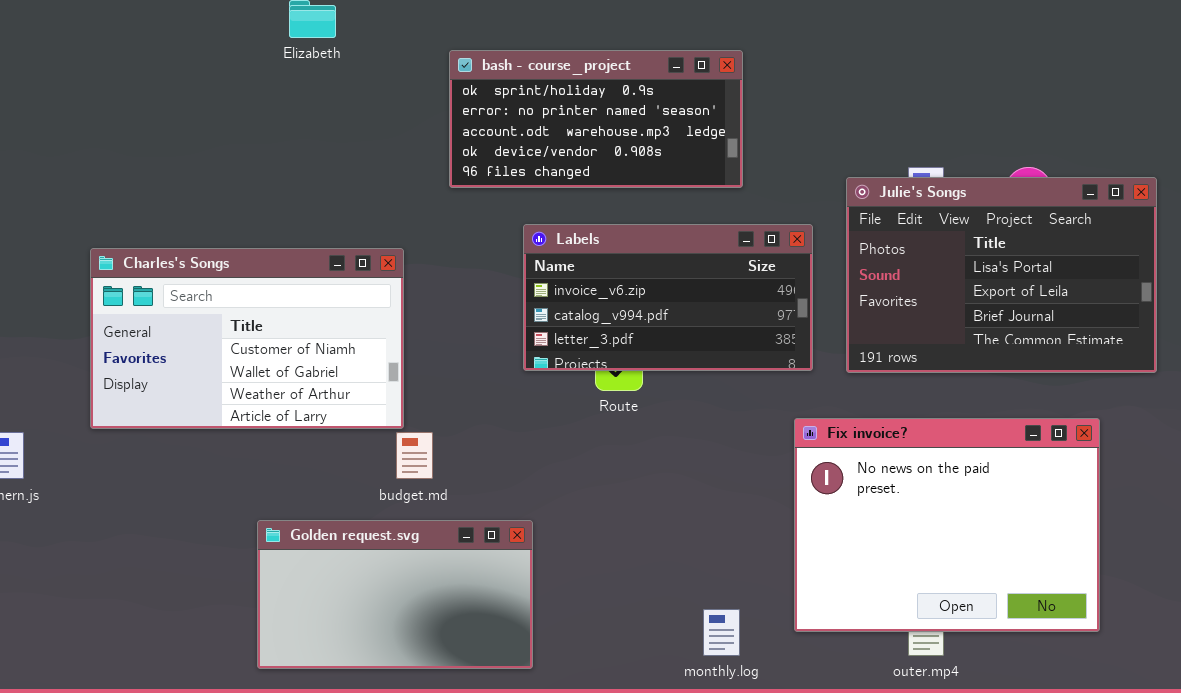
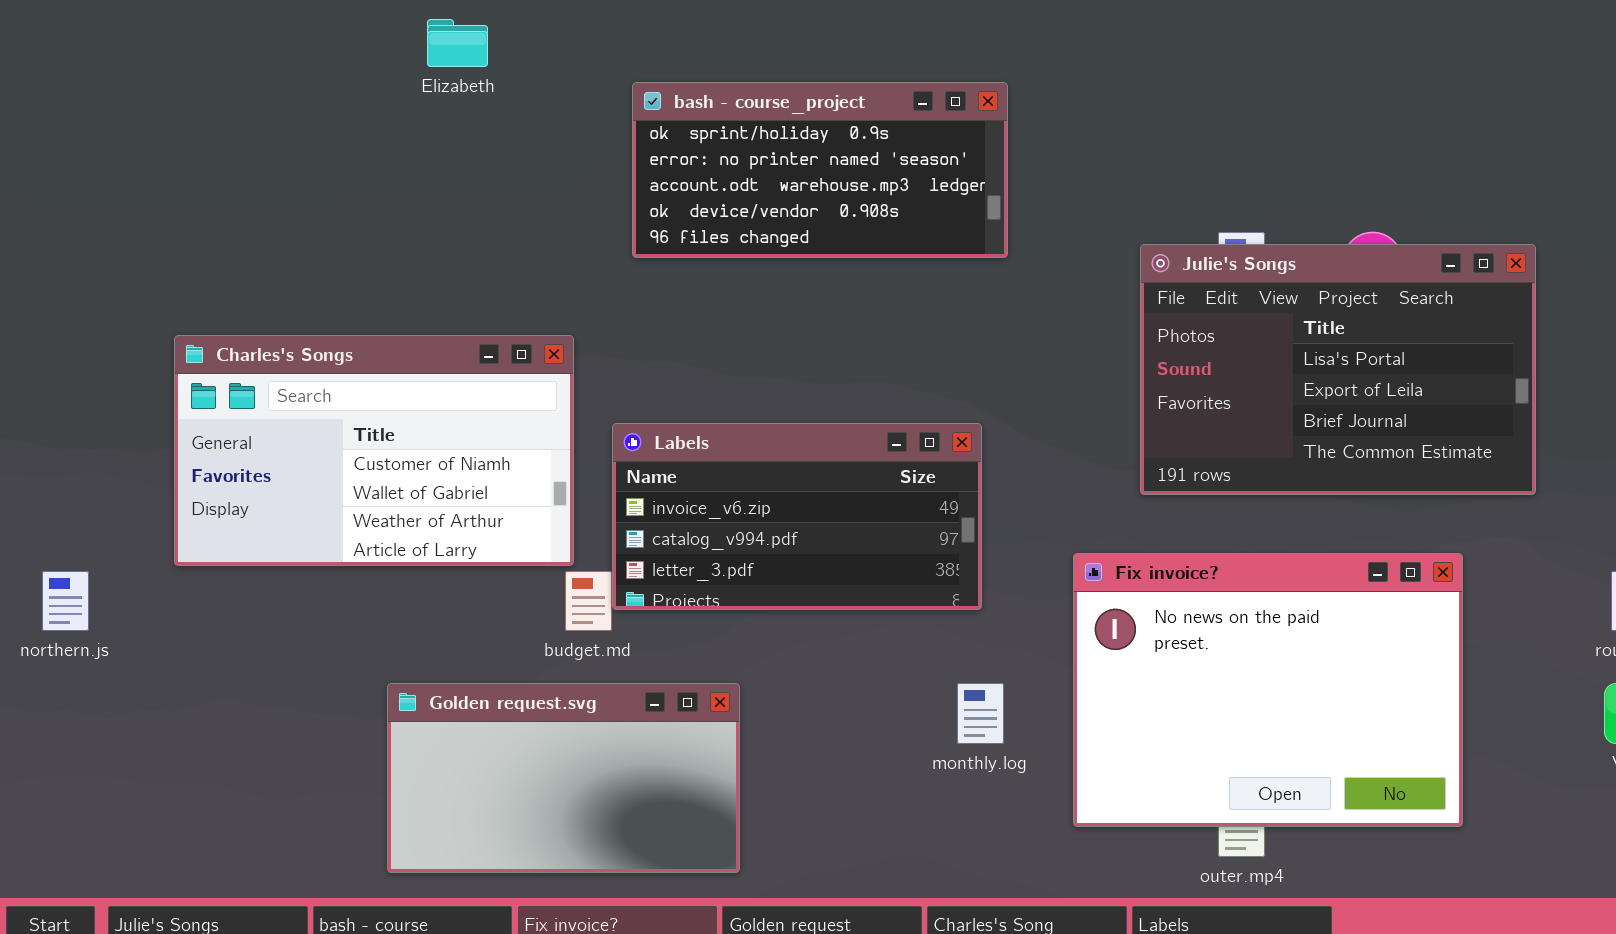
Labels: [523,224,813,371] -> [612,423,982,610], moved
monthly.log: [703,609,740,656] -> [957,683,1004,744], moved

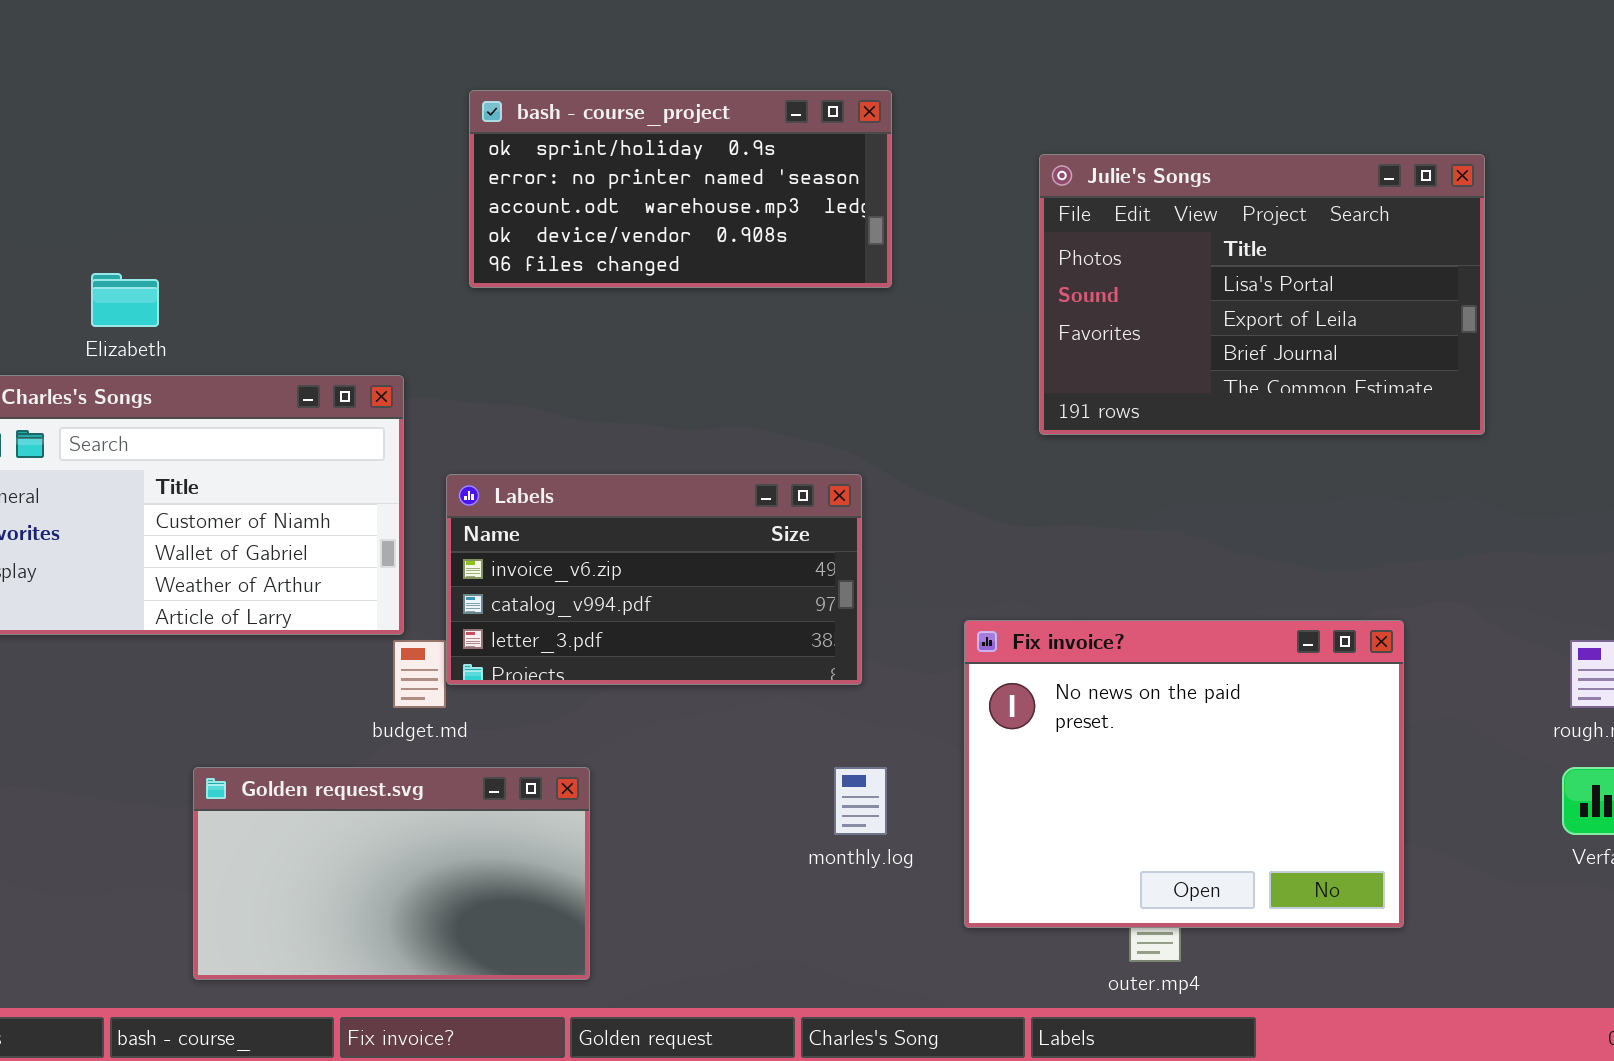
Elizabeth: [427,19,488,67] -> [91,273,159,327], moved
Julie's Songs: [1140,244,1536,495] -> [1039,154,1485,435], moved

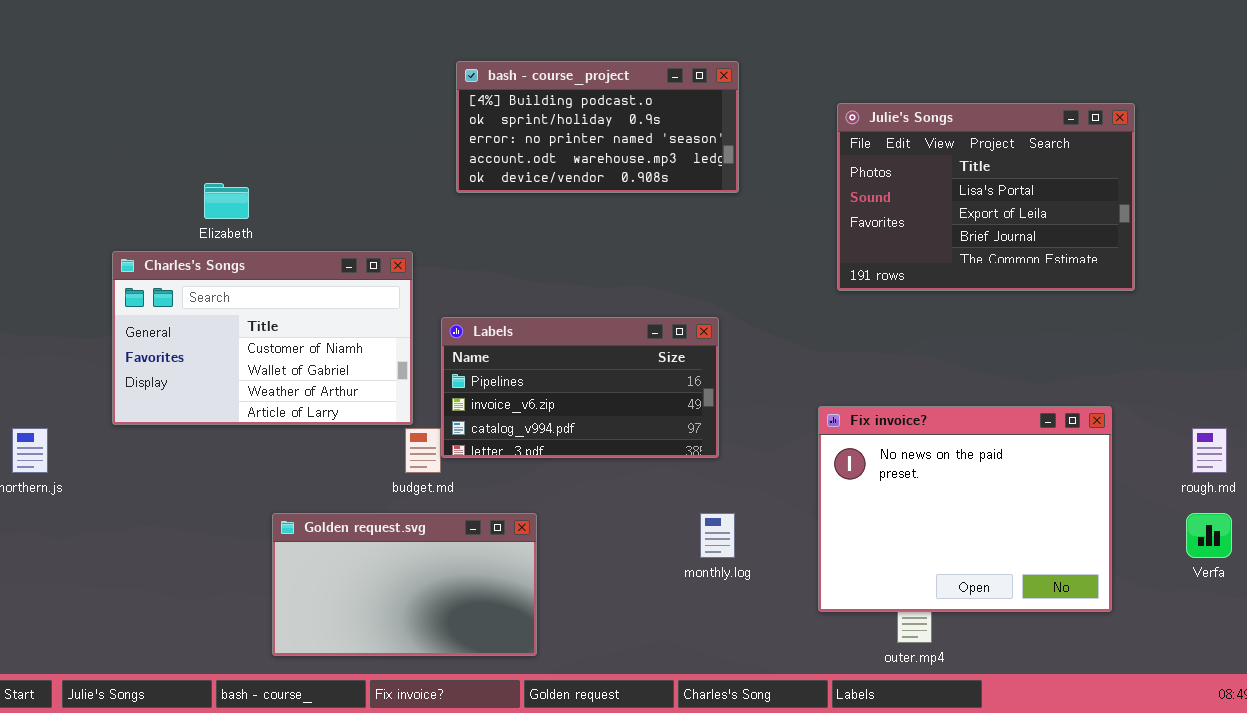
bash - course_project: [469,90,892,288] -> [456,61,739,193], scrolled up 1 row
Labels: [446,474,862,685] -> [441,317,719,458], scrolled up 1 row
Fix invoice?: [964,620,1404,928] -> [818,406,1112,612], moved

